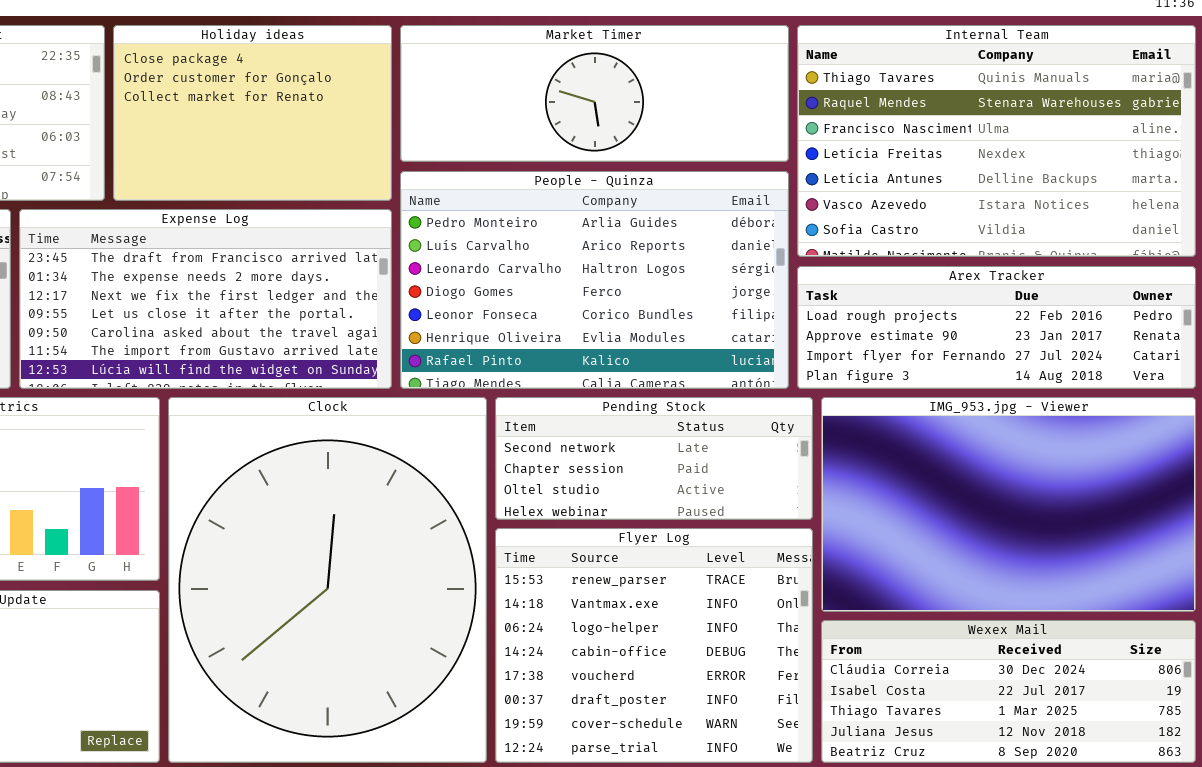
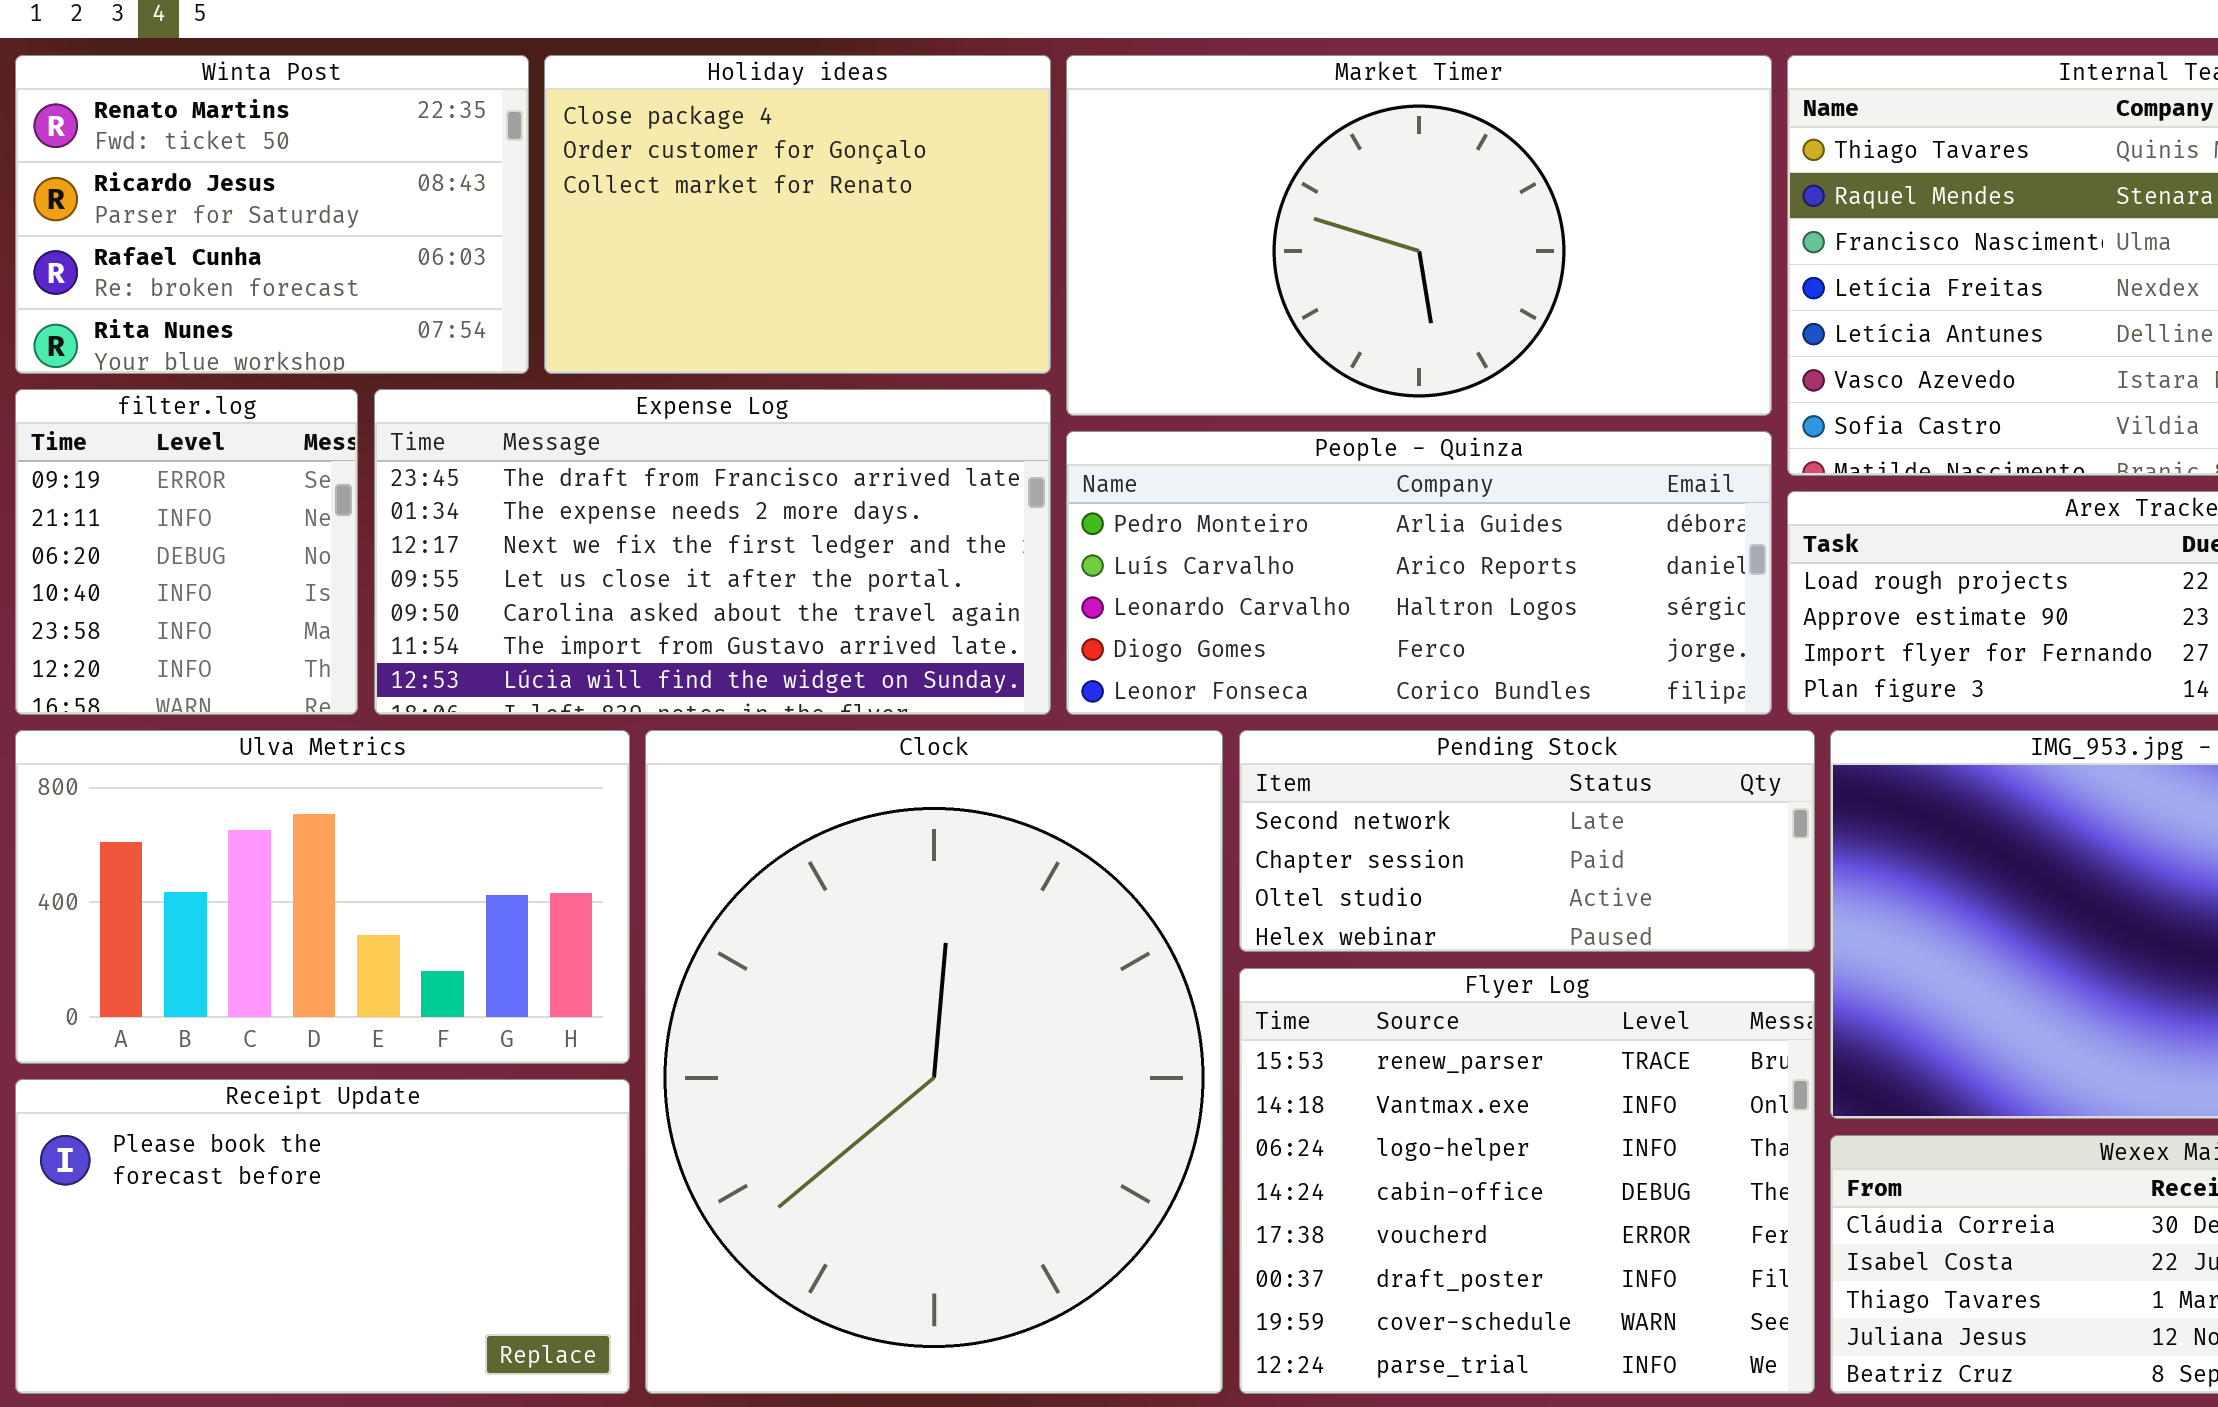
Market Timer: [400,25,789,162] -> [1066,55,1772,416], resized
People - Quinza: [400,171,789,389] -> [1066,431,1772,715], resized

